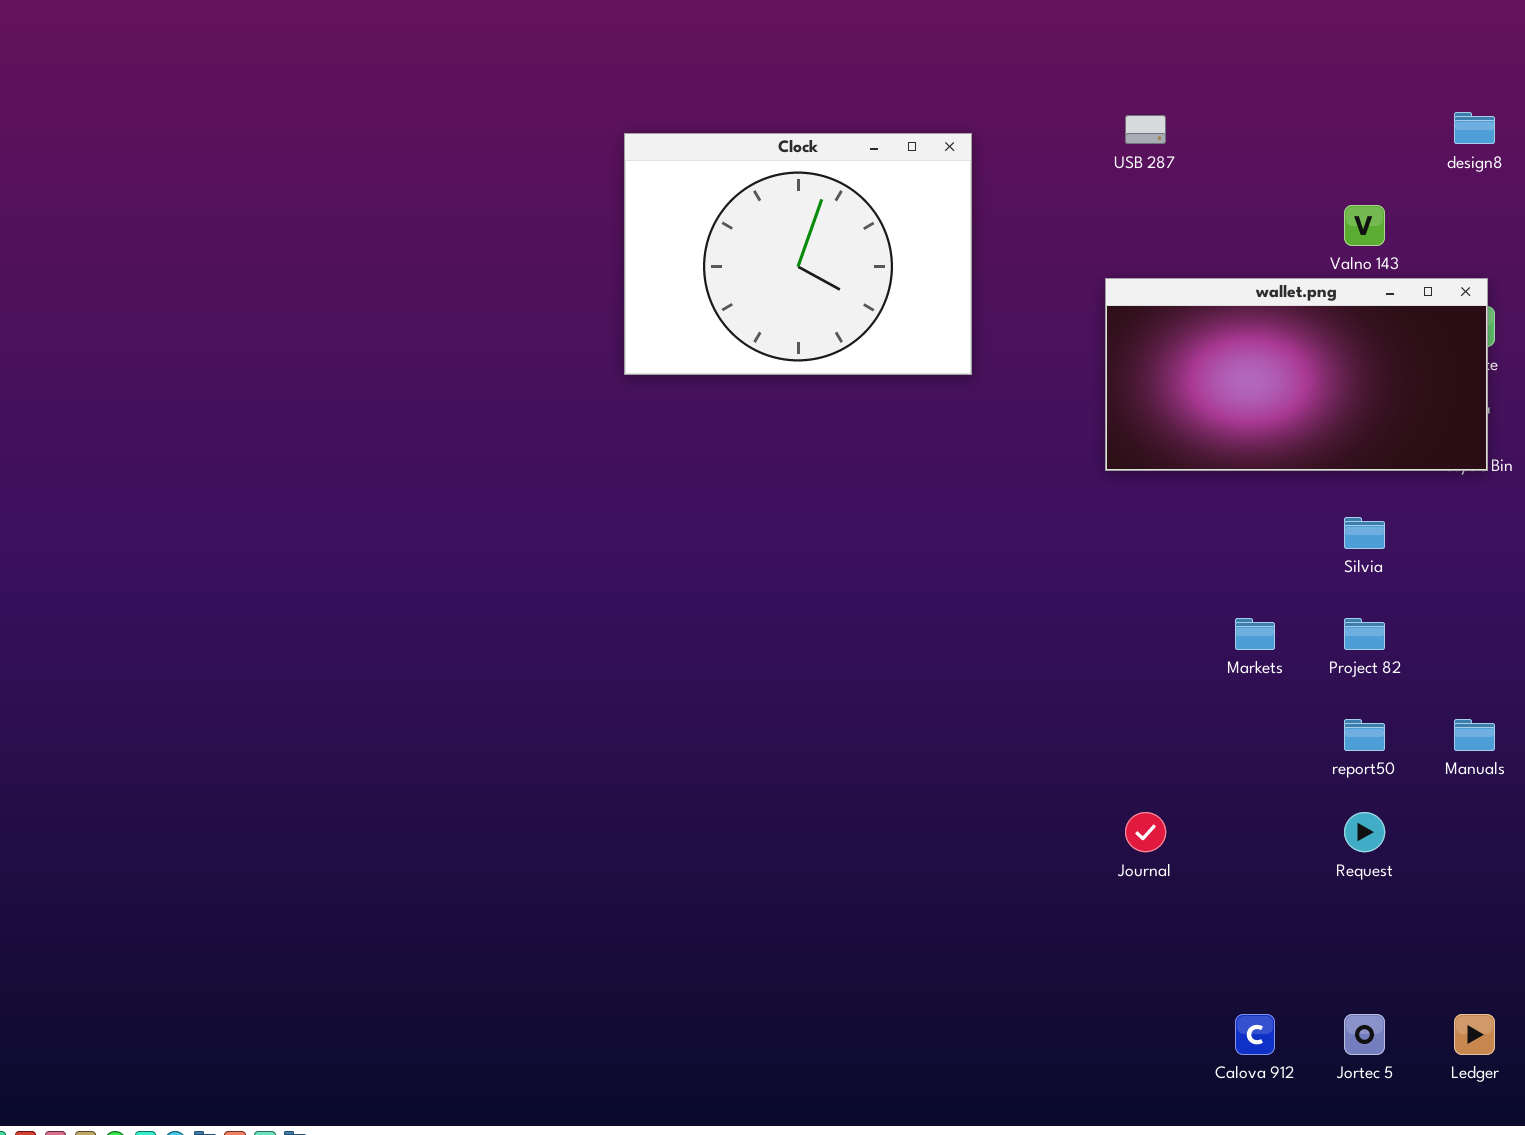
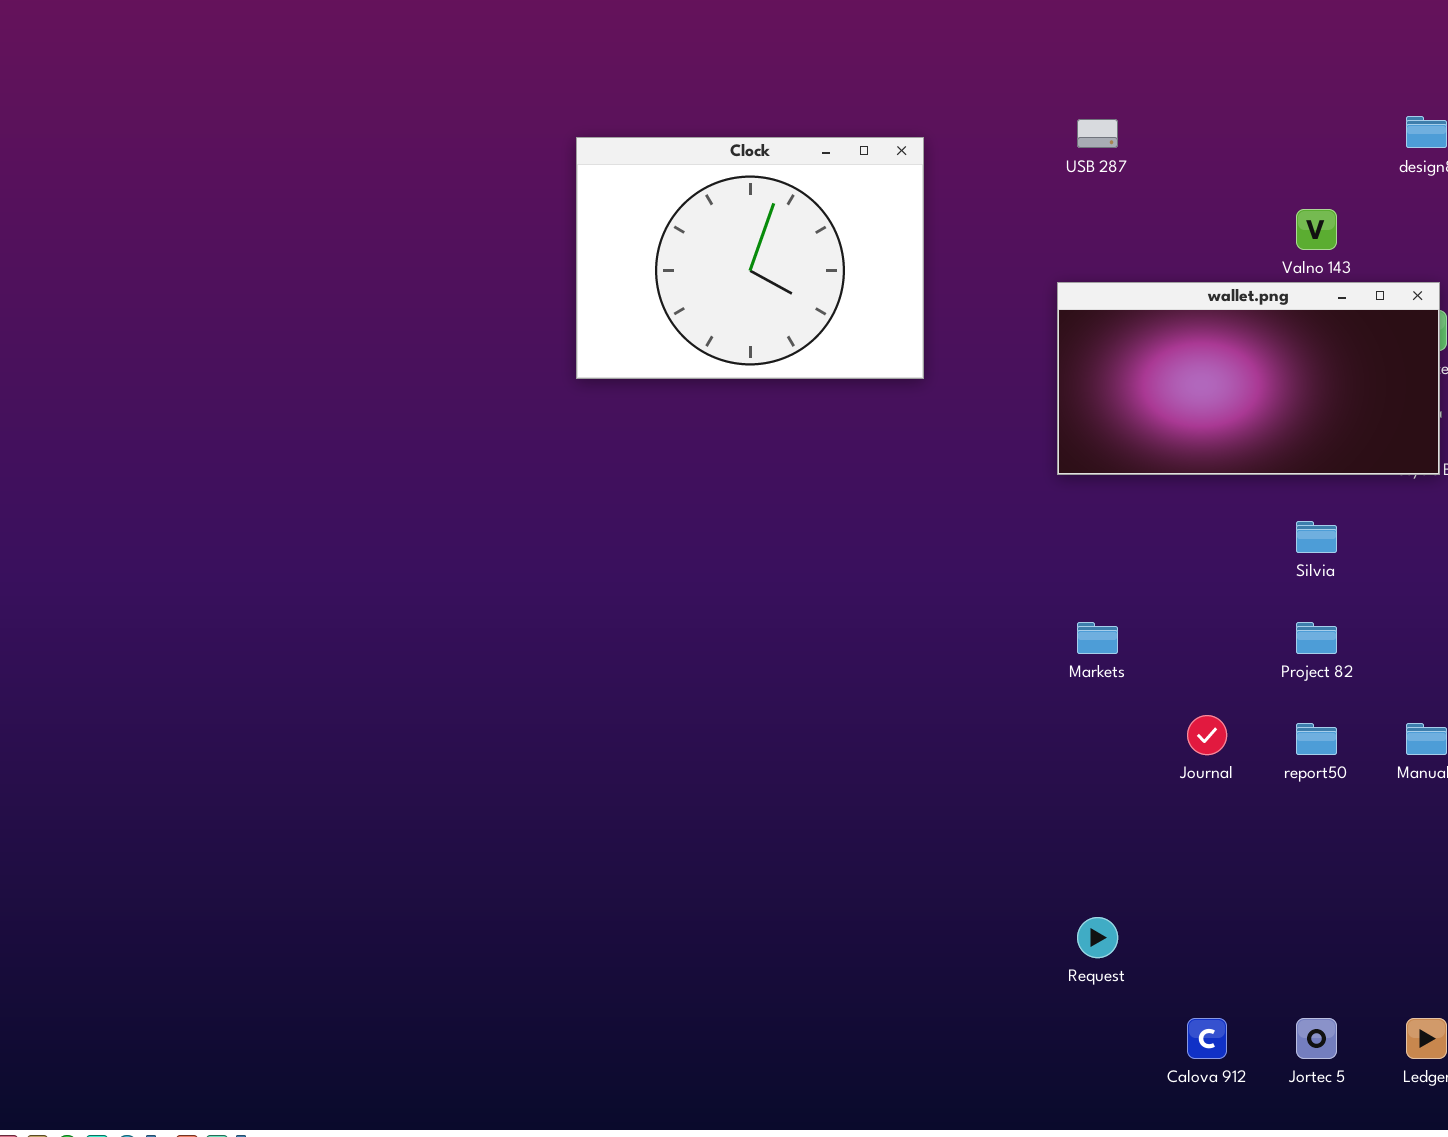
Markets: [1235,618,1275,650] -> [1077,622,1118,654], moved
Journal: [1125,812,1166,852] -> [1187,715,1227,755], moved
Request: [1344,812,1385,852] -> [1077,917,1118,958], moved

